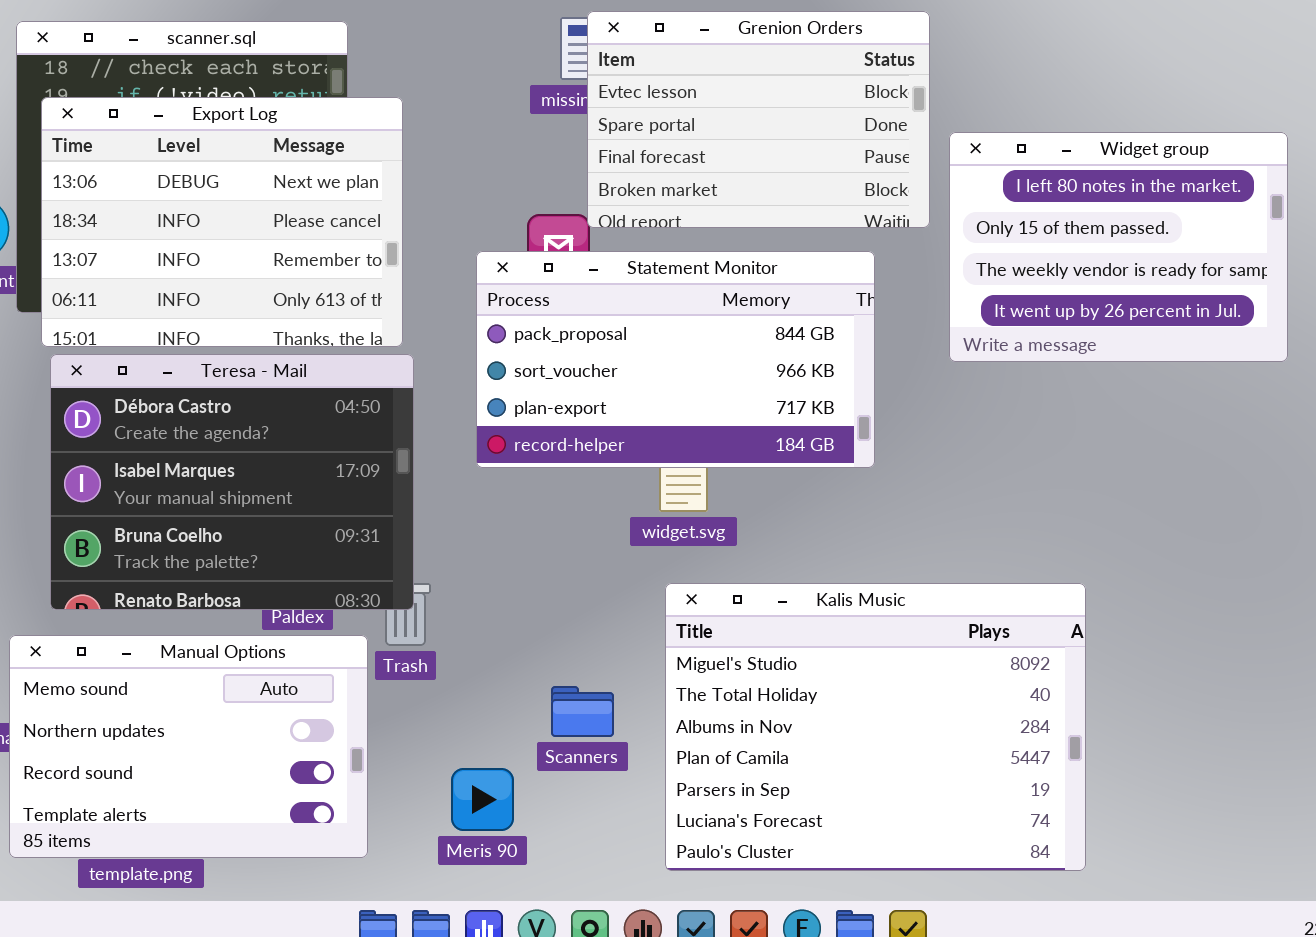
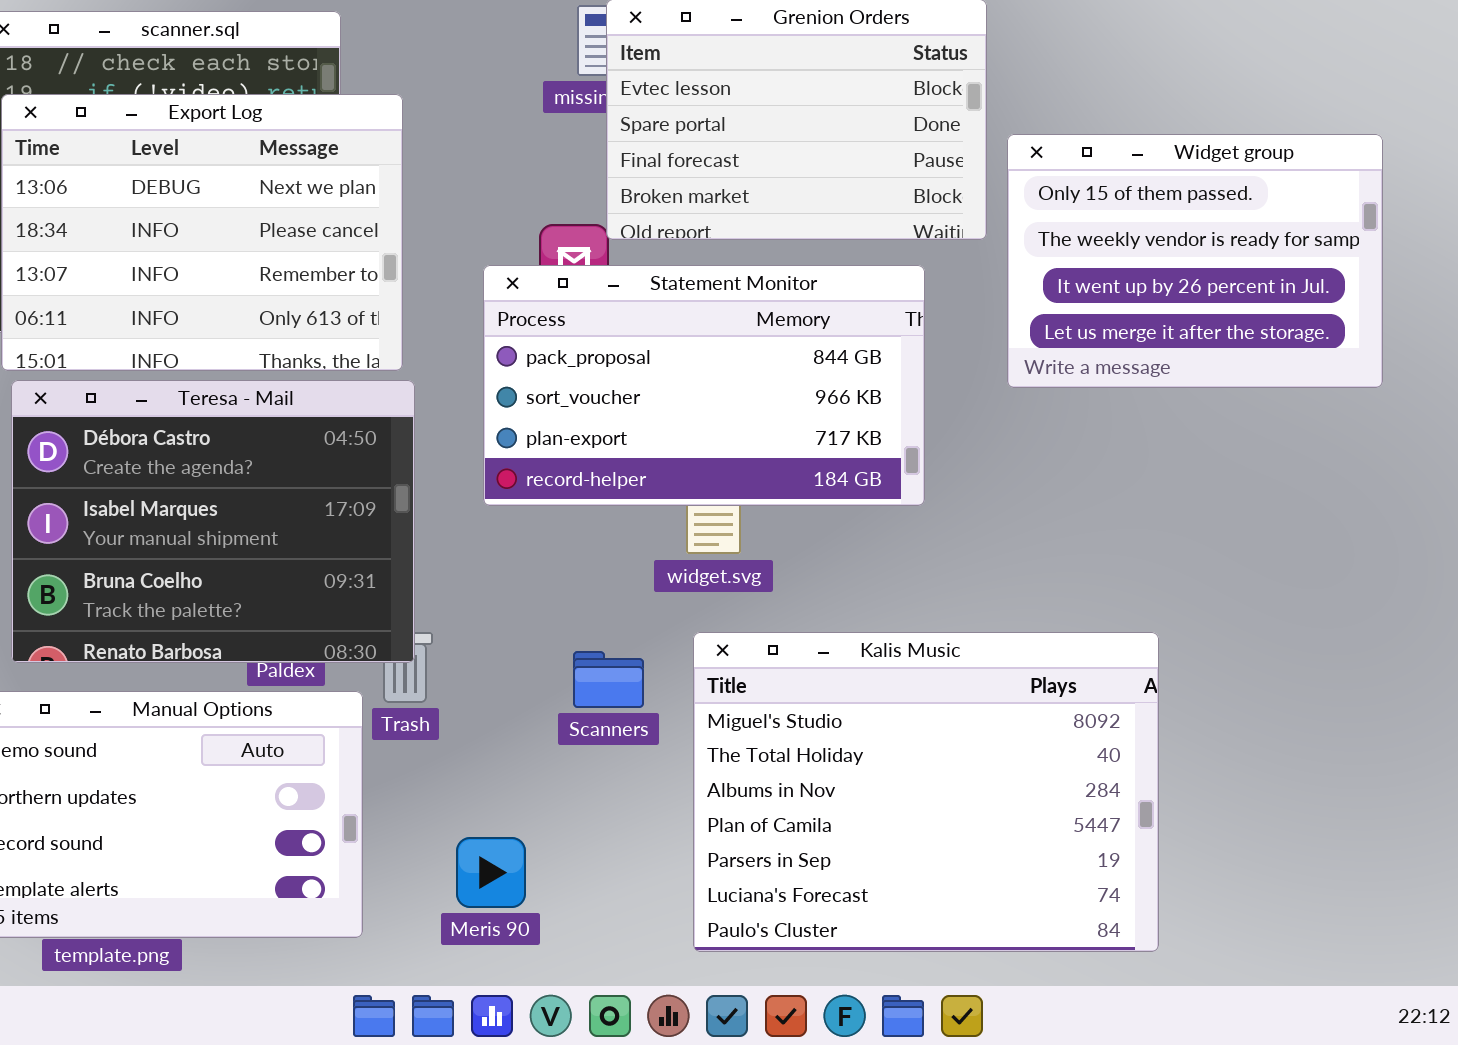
Widget group: [949,132,1288,362] -> [1007,134,1383,388], scrolled down 1 row
Scanners: [551,686,614,737] -> [573,651,644,708], moved

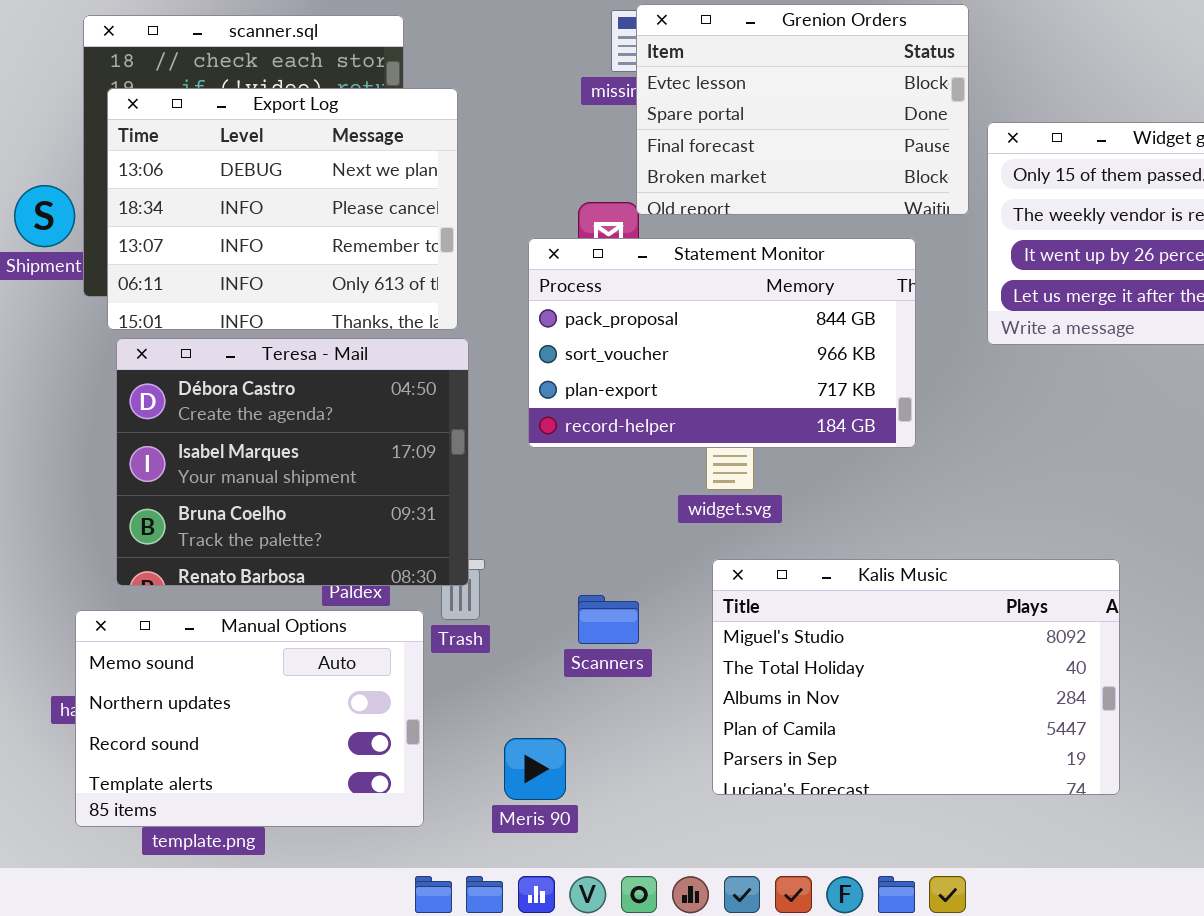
Kalis Music: [693,632,1159,952] -> [712,559,1120,795], resized
Scanners: [573,651,644,708] -> [578,595,639,644], moved

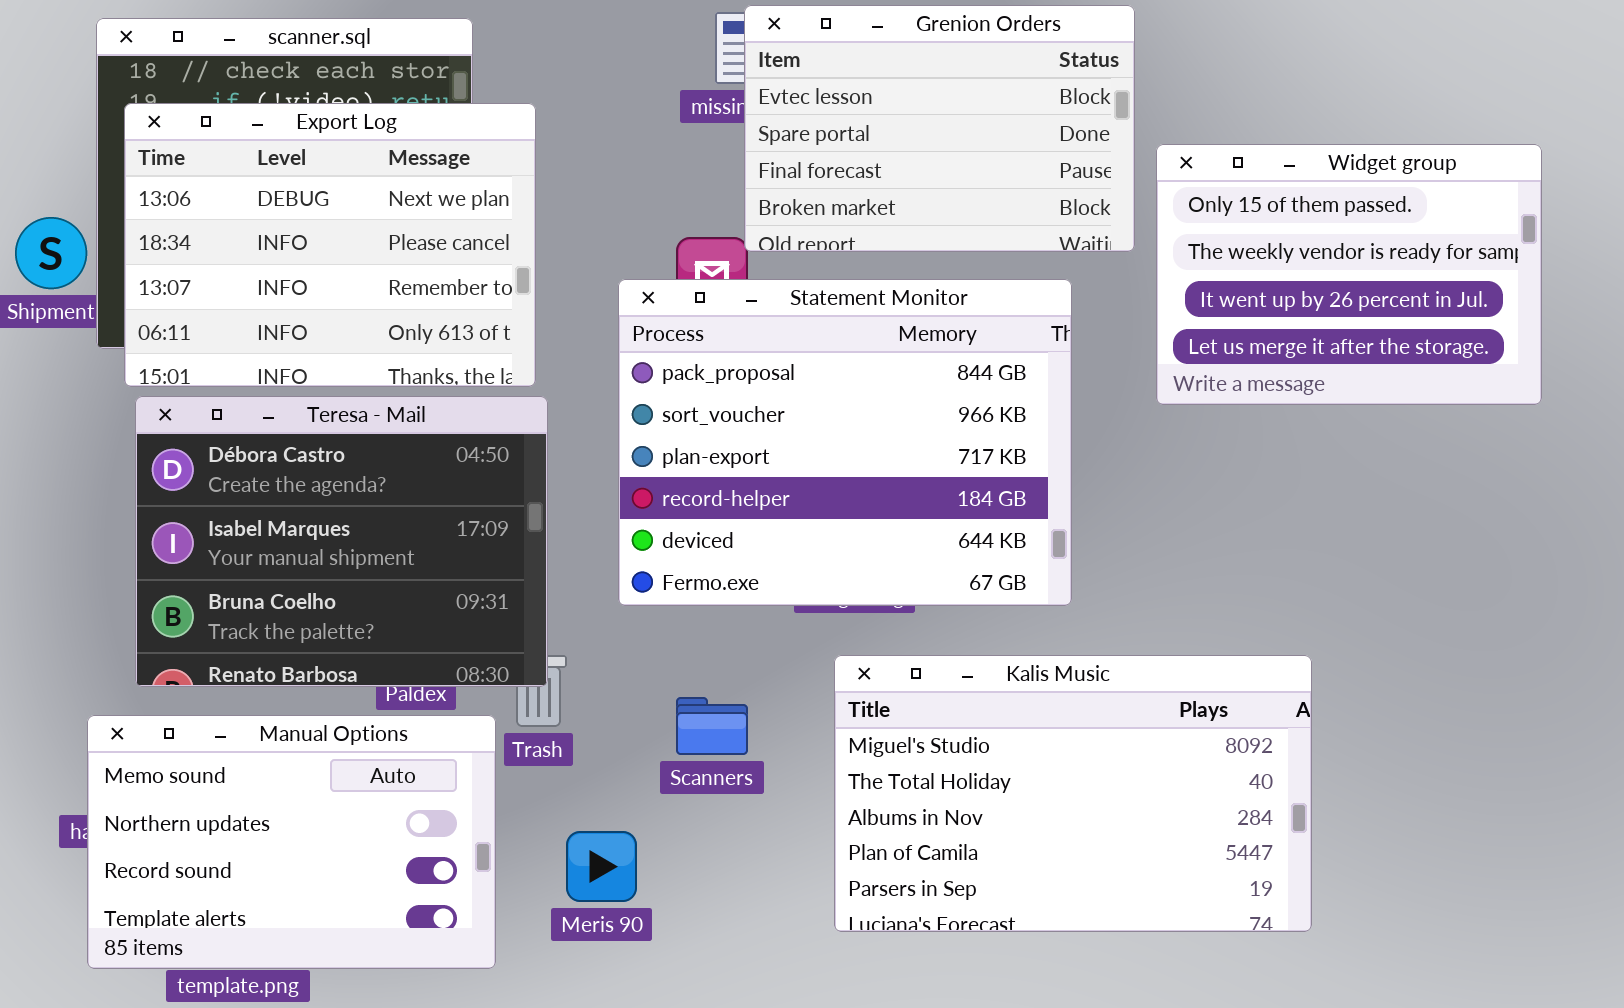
Statement Monitor: [528,238,916,448] -> [618,279,1072,606], resized
Meris 90: [504,738,566,800] -> [566,831,637,902], moved

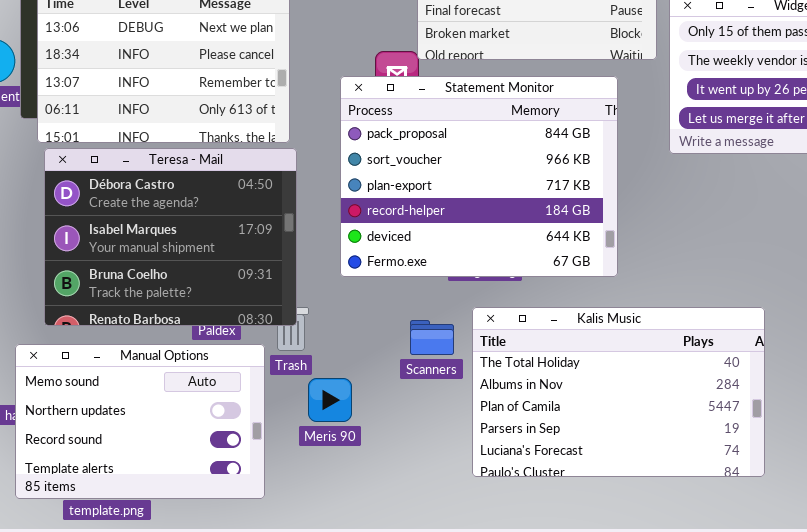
Kalis Music: [834,655,1312,932] -> [472,307,765,477], scrolled down 1 row
Scanners: [676,697,748,755] -> [410,320,454,355], moved
Meris 90: [566,831,637,902] -> [308,378,352,422], moved

